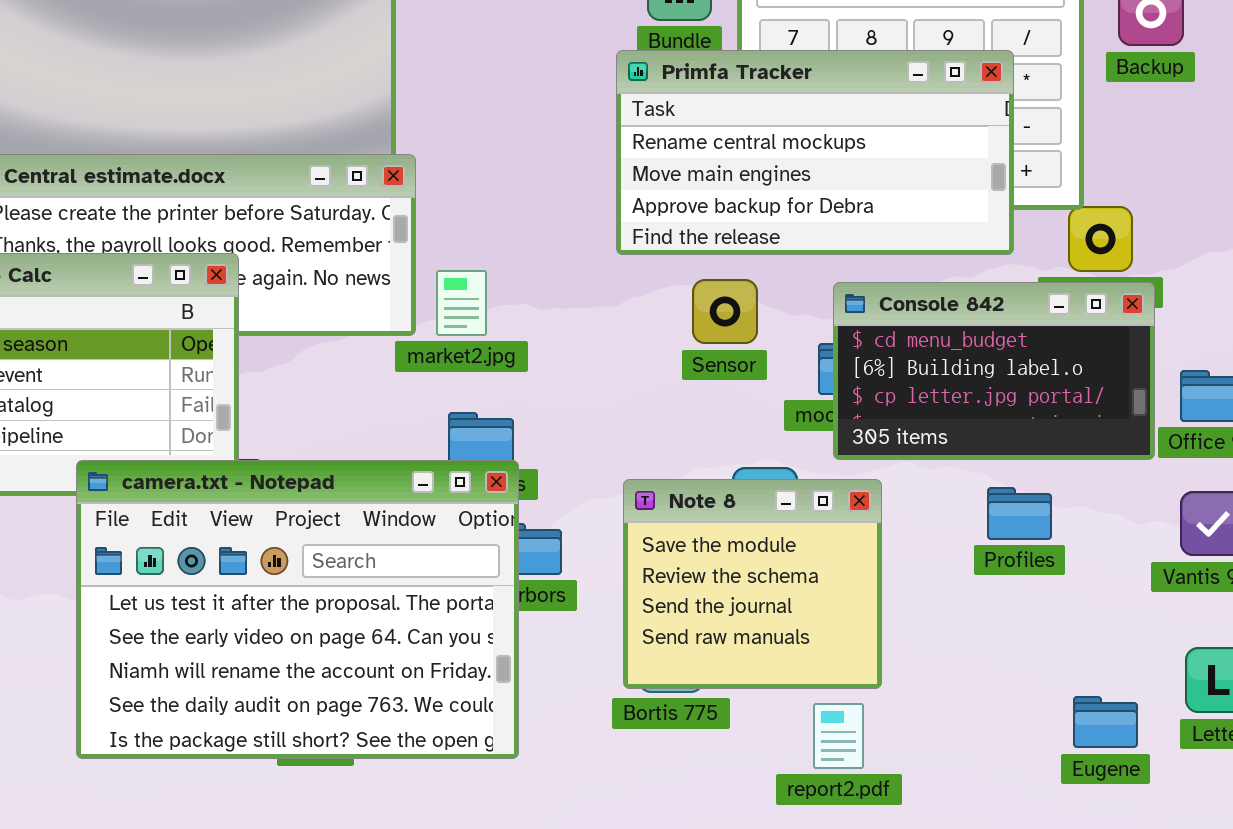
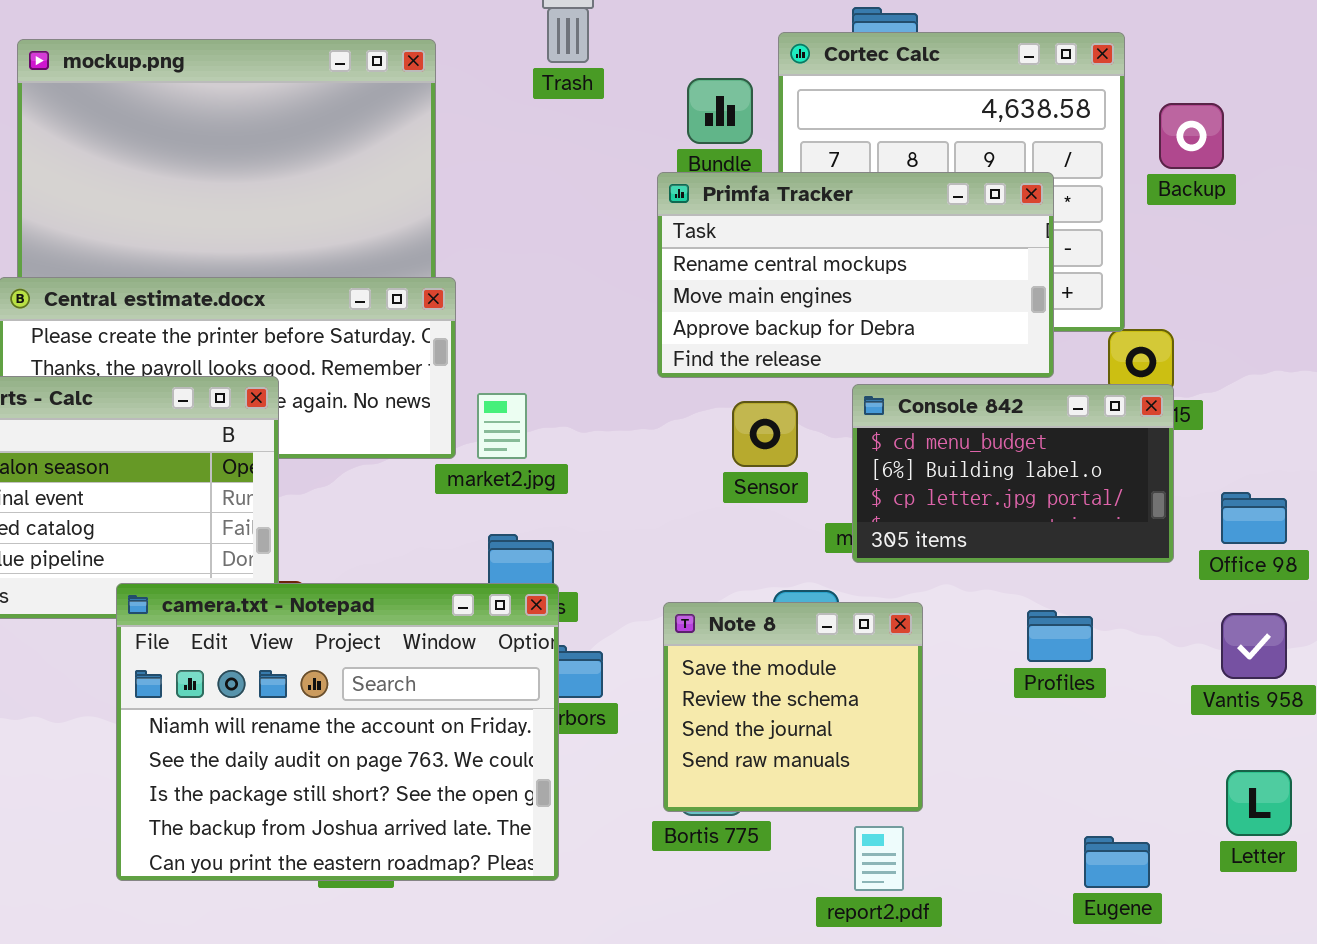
Console 842: [833,282,1155,460] -> [852,384,1174,563], moved
camera.txt - Notepad: [76,460,519,759] -> [116,583,559,881], scrolled down 2 rows
Eugene: [1073,696,1138,748] -> [1084,836,1150,888], moved

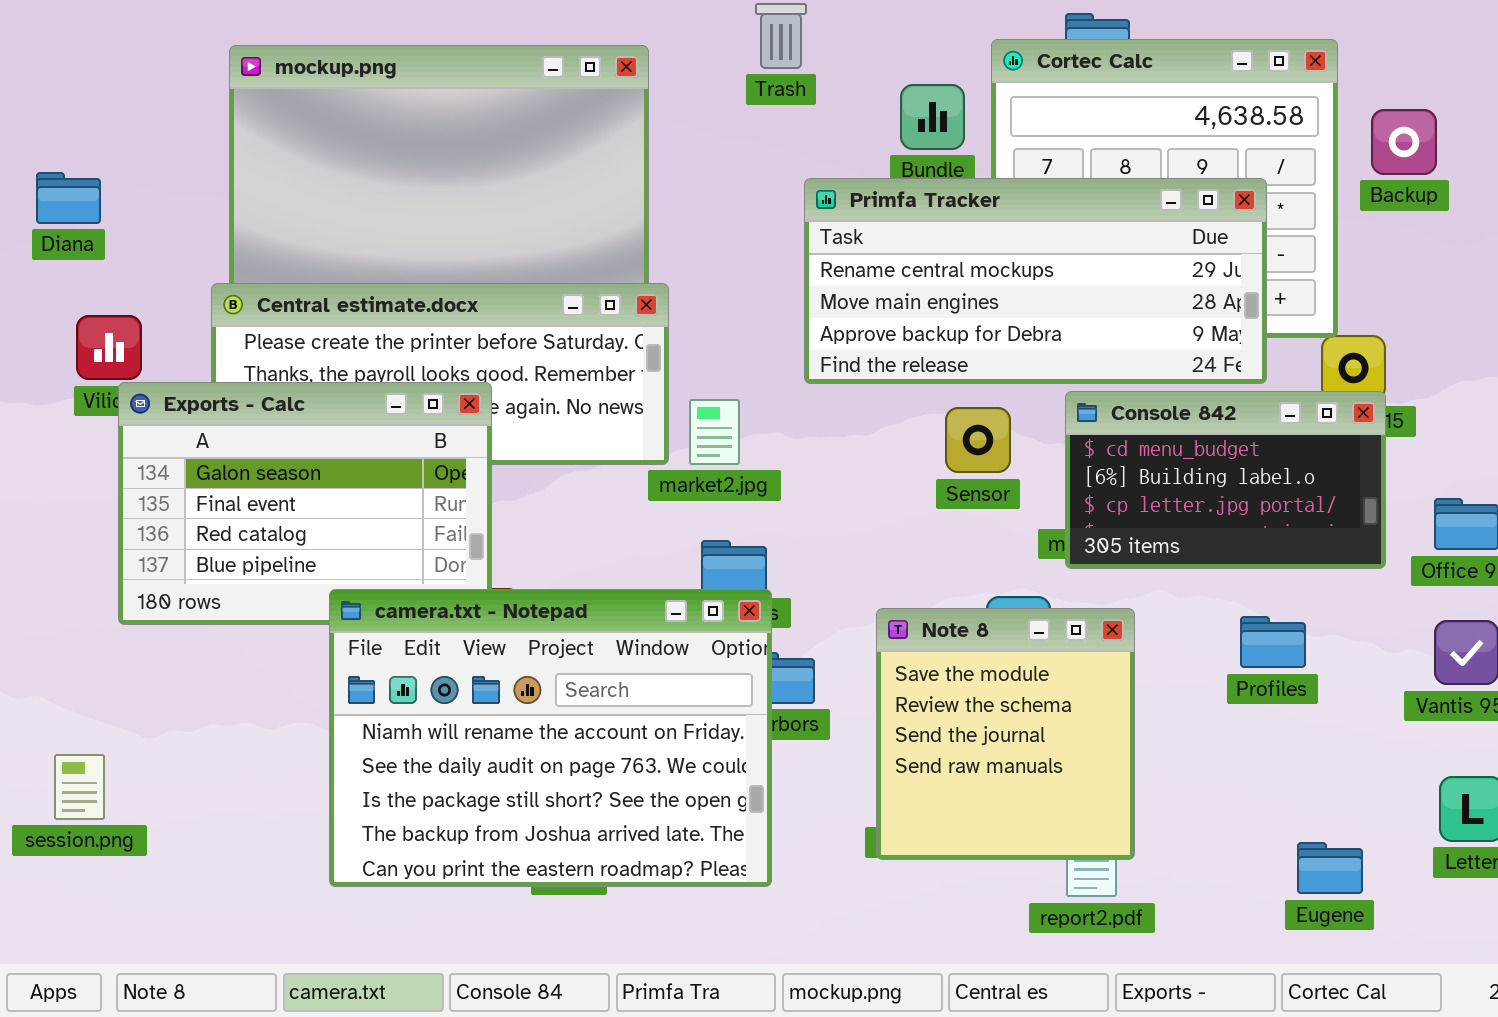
Primfa Tracker: [657,172,1054,378] -> [804,178,1267,384], resized
Note 8: [663,602,923,812] -> [876,608,1135,860], resized

